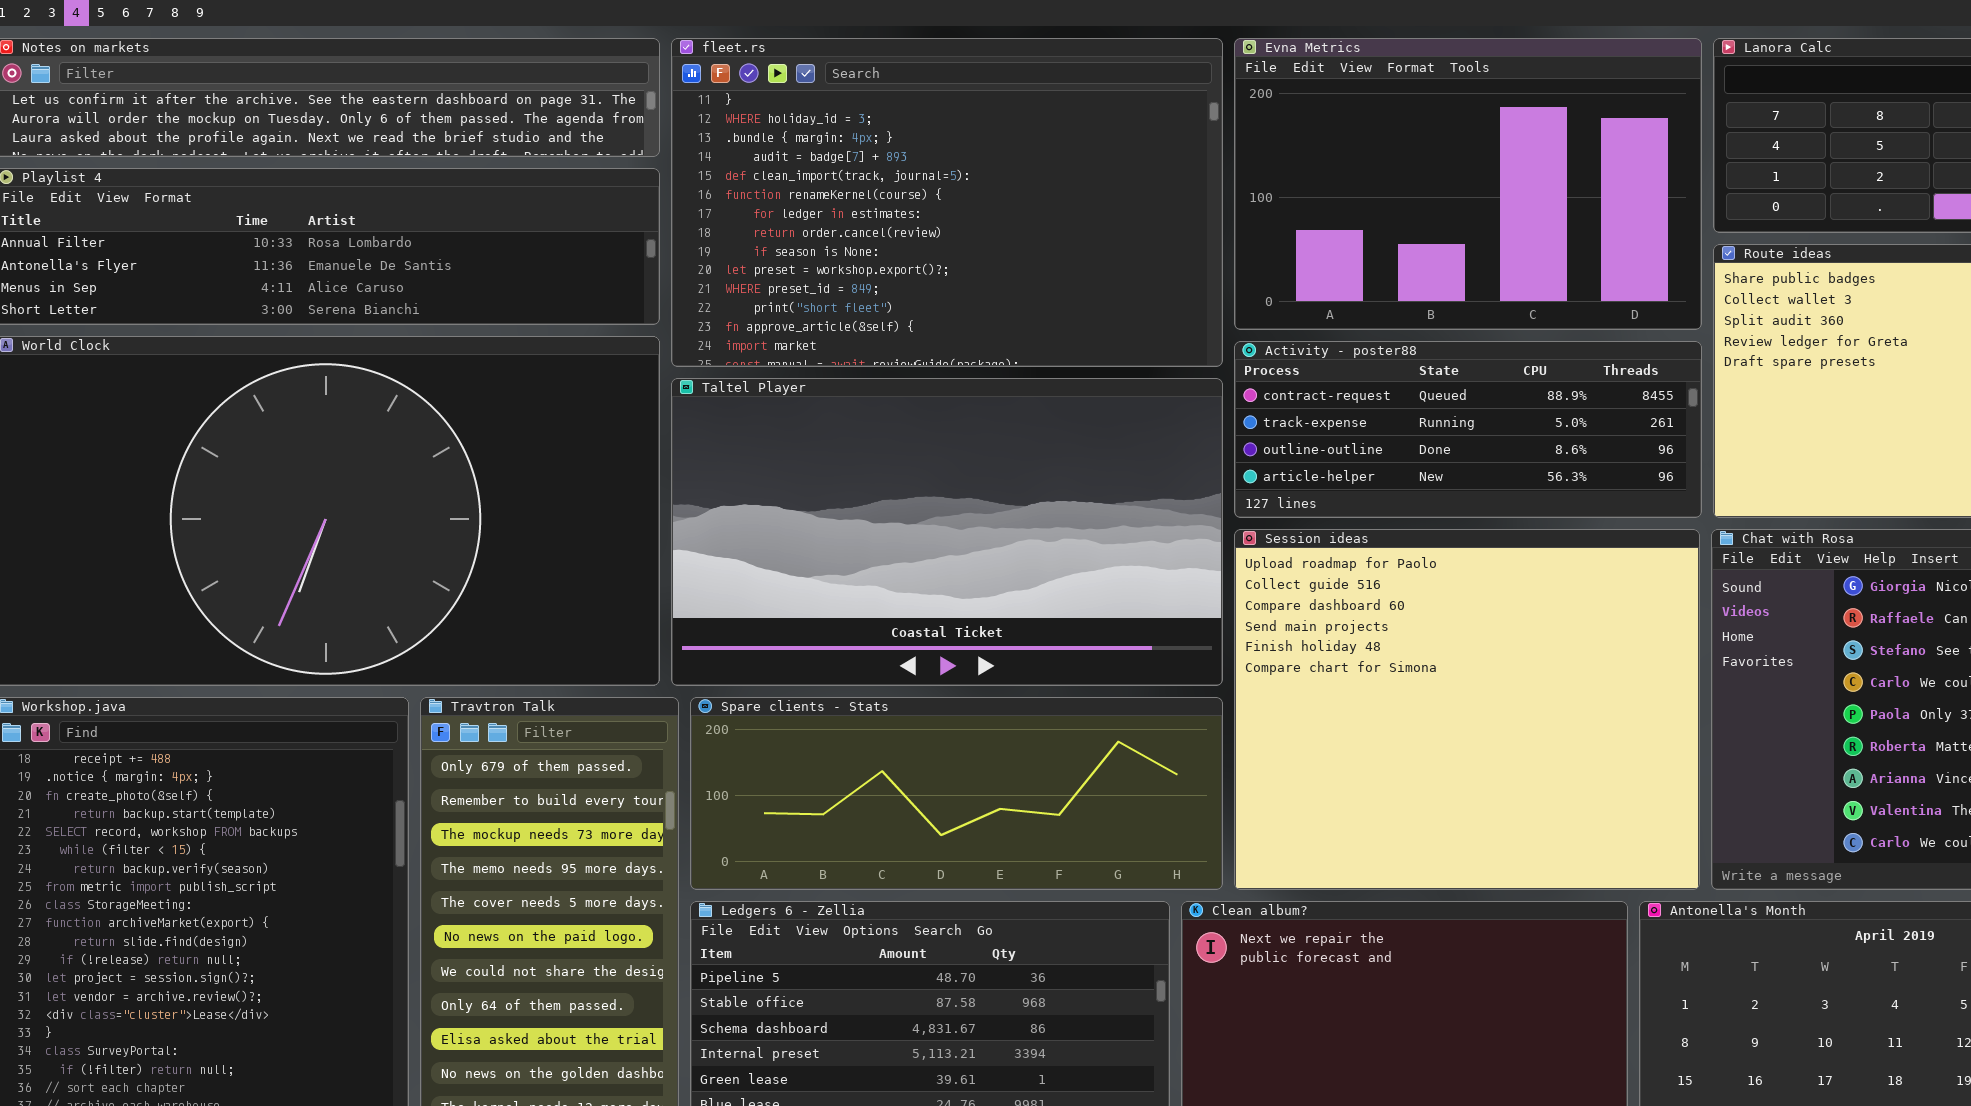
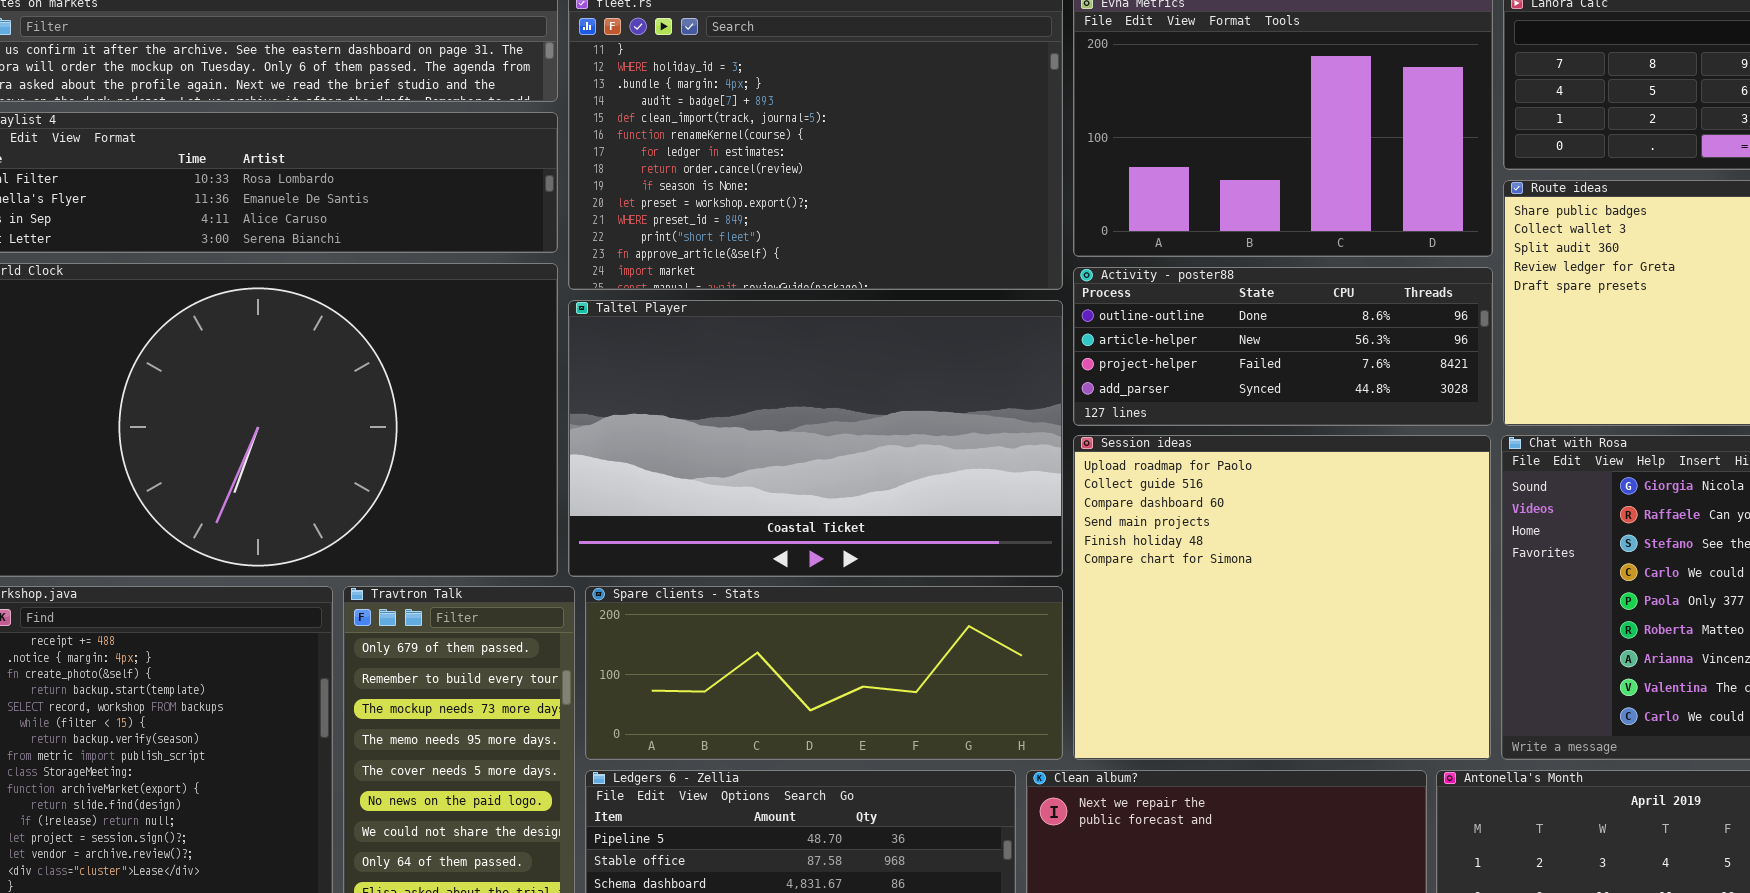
Activity - poster88: [1234,341,1702,518] -> [1073,267,1493,426], scrolled down 2 rows

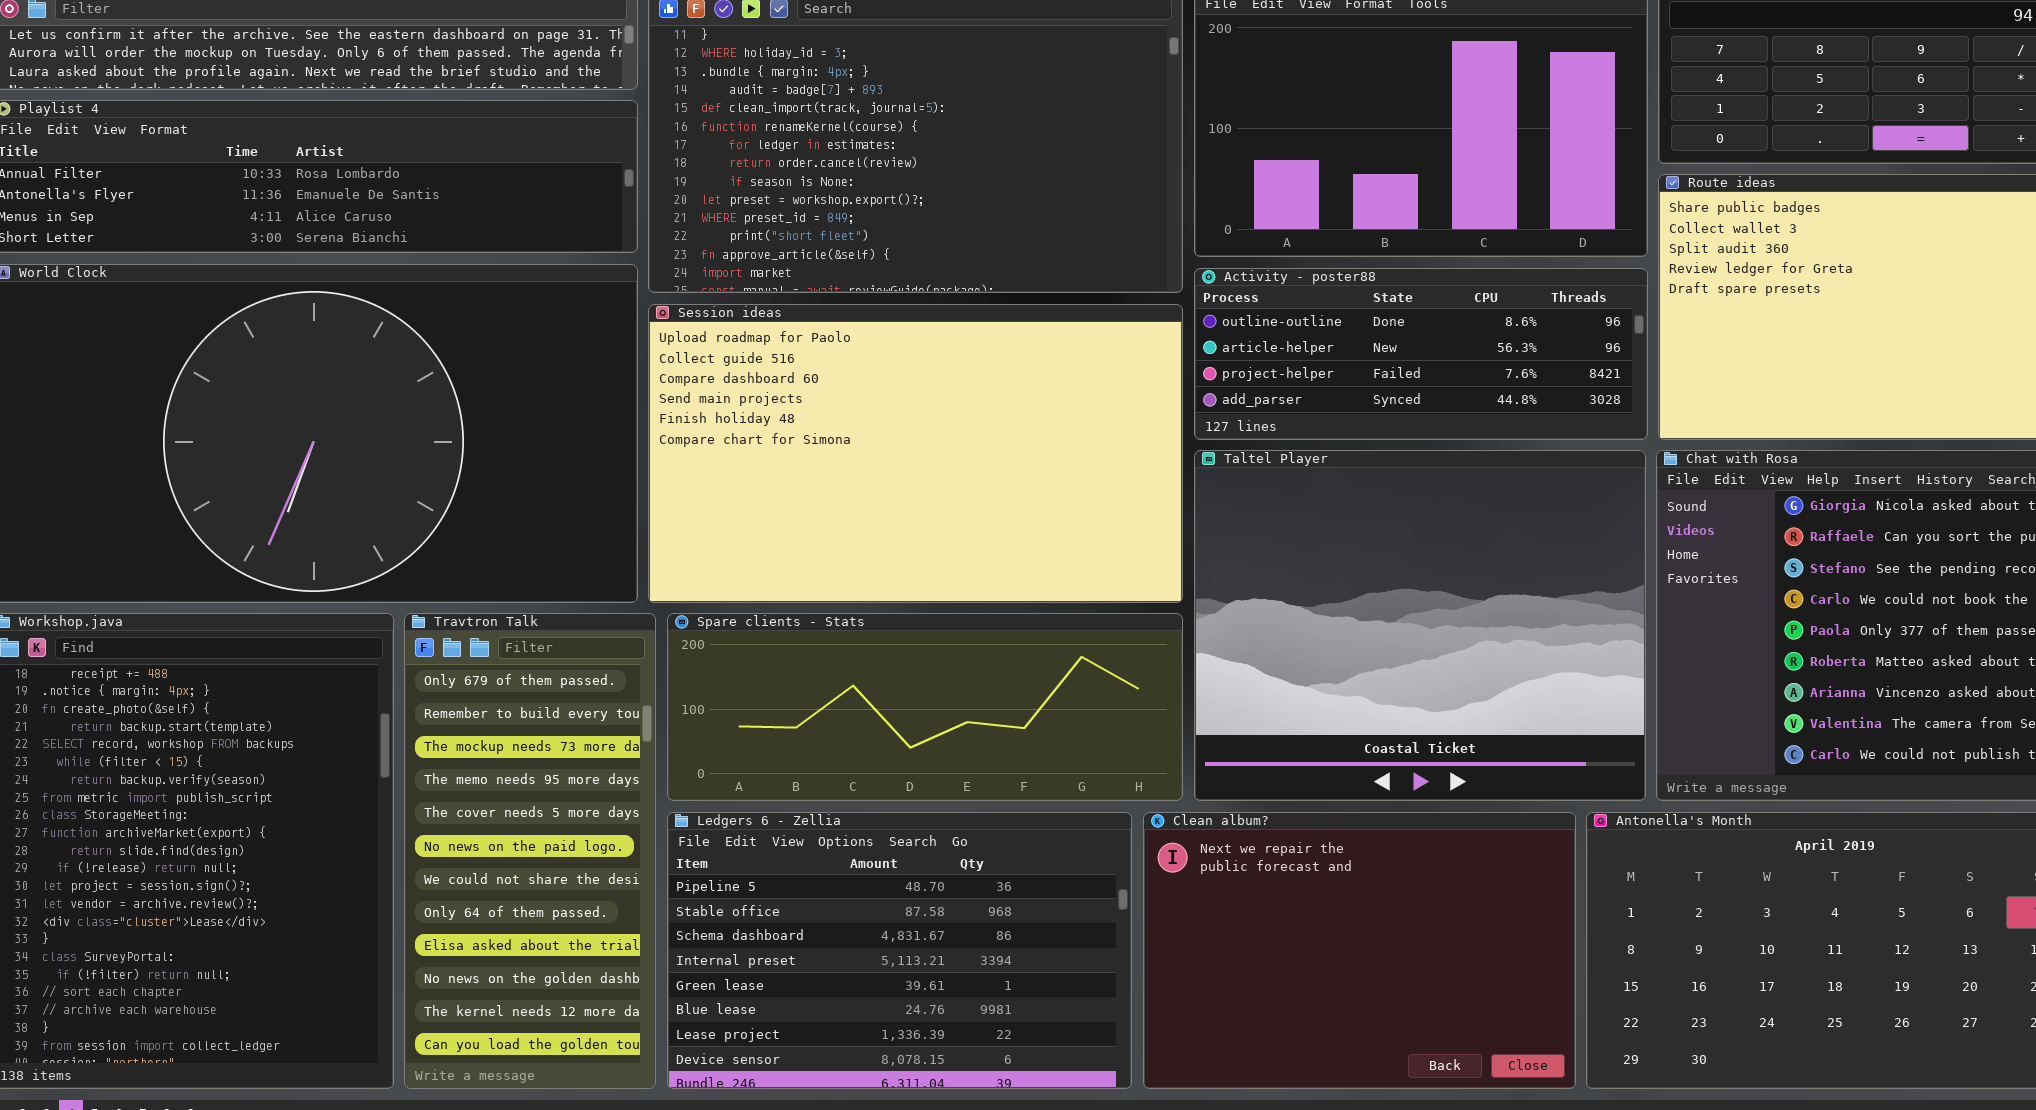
Taltel Player: [568,300,1063,577] -> [1194,450,1646,801], moved, resized
Session ideas: [1073,435,1491,760] -> [648,304,1183,603], moved, resized

